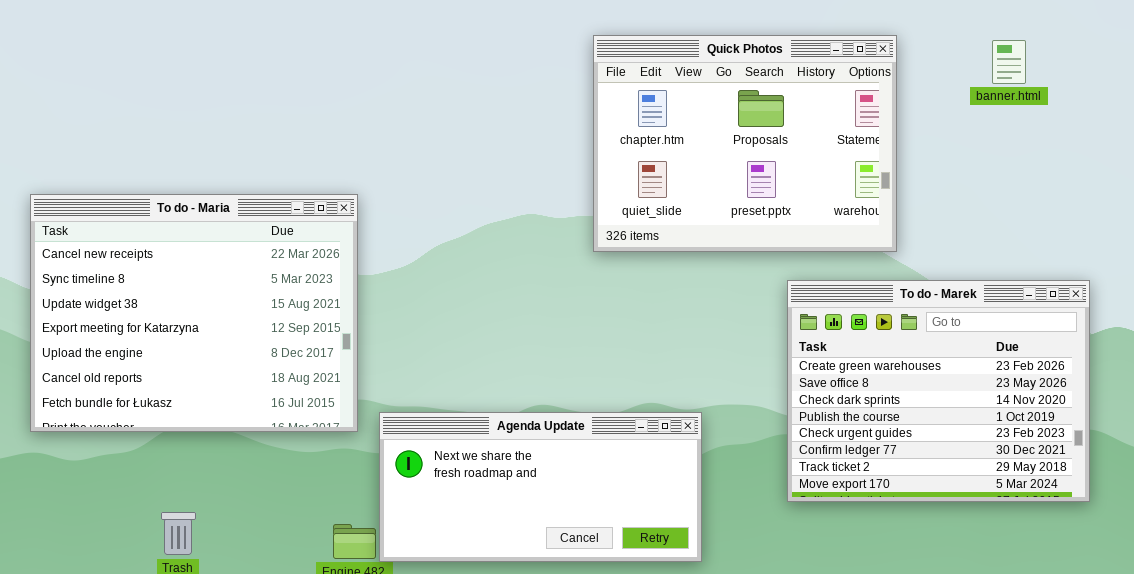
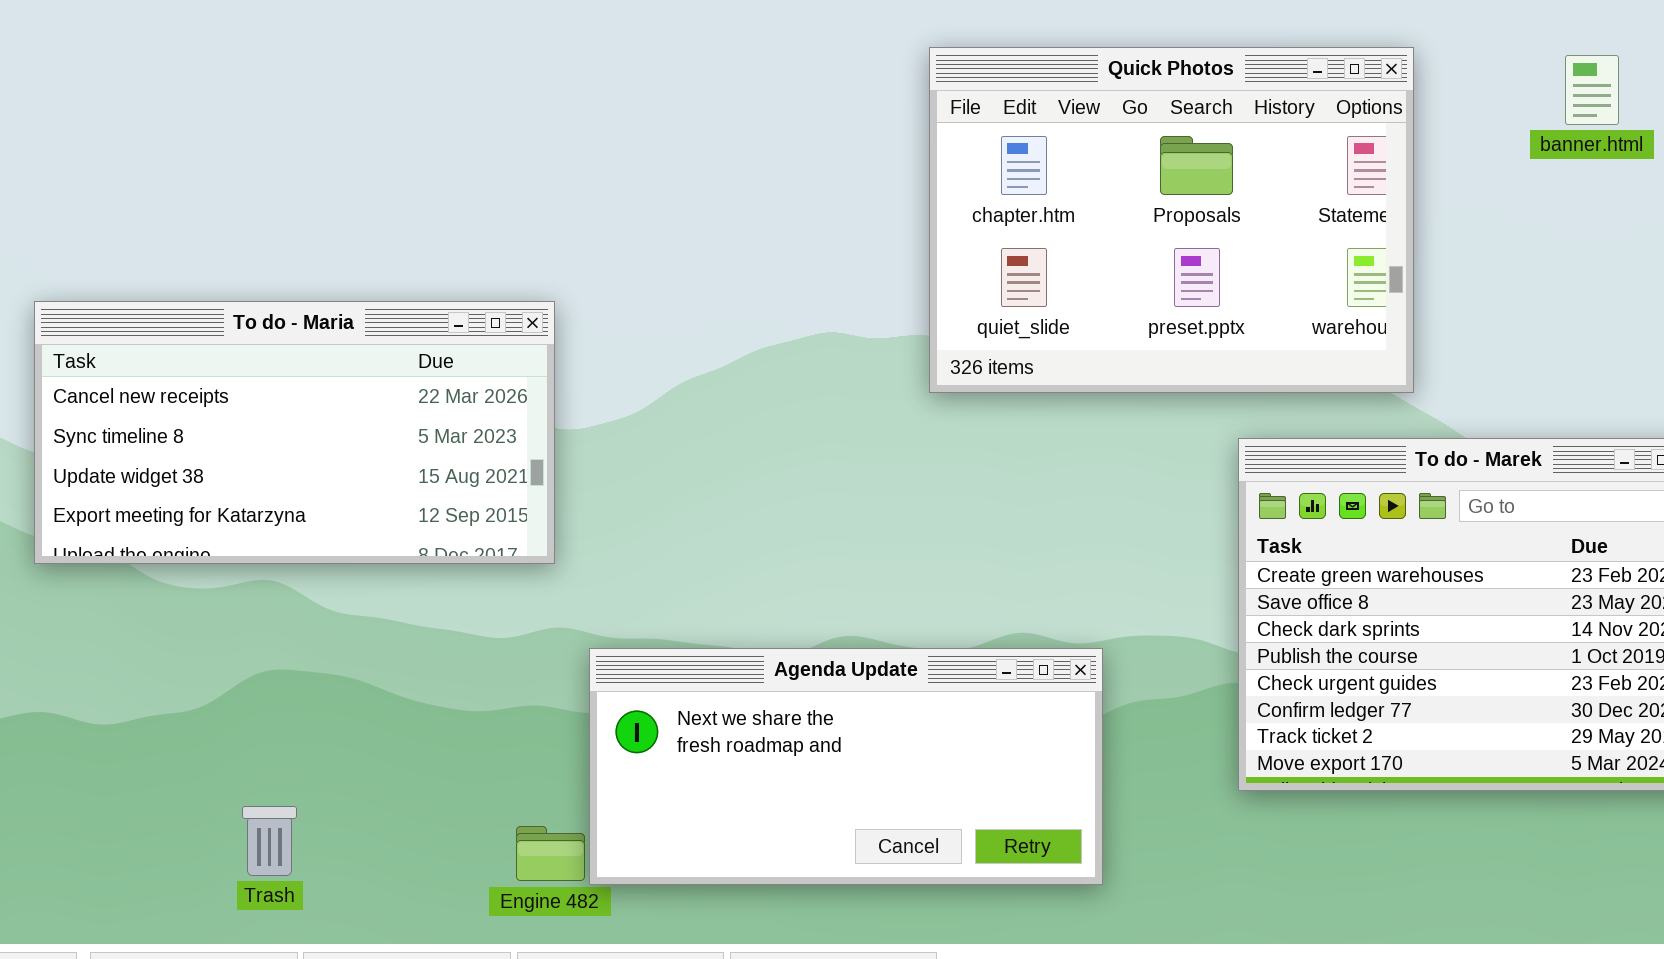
To do - Maria: [30,194,358,432] -> [34,301,555,564], resized

